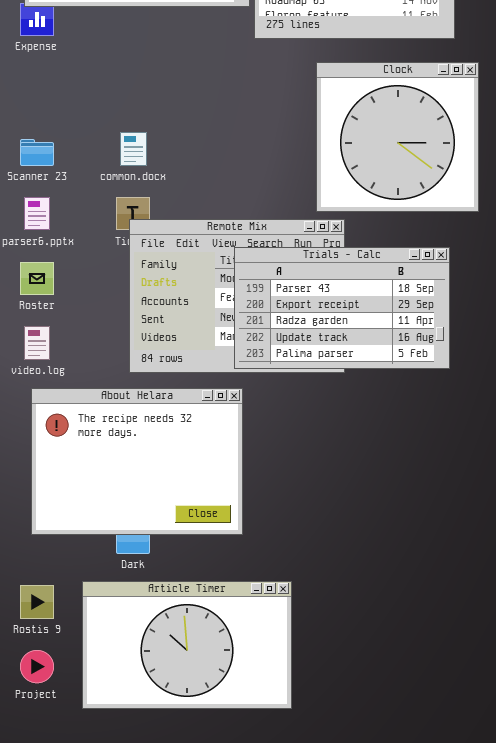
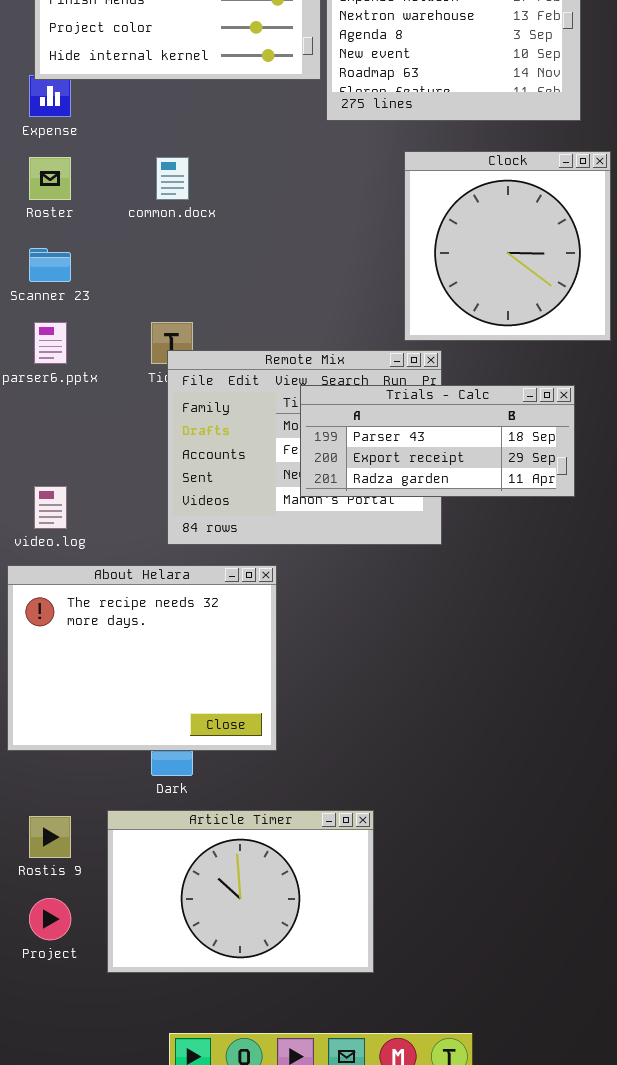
common.docx: [120,132,147,166] -> [156,157,189,200], moved
Trials - Calc: [234,247,450,369] -> [300,385,575,497], resized
Roster: [20,262,54,295] -> [29,157,71,200], moved
About Helara: [31,388,243,535] -> [7,565,277,751], moved

